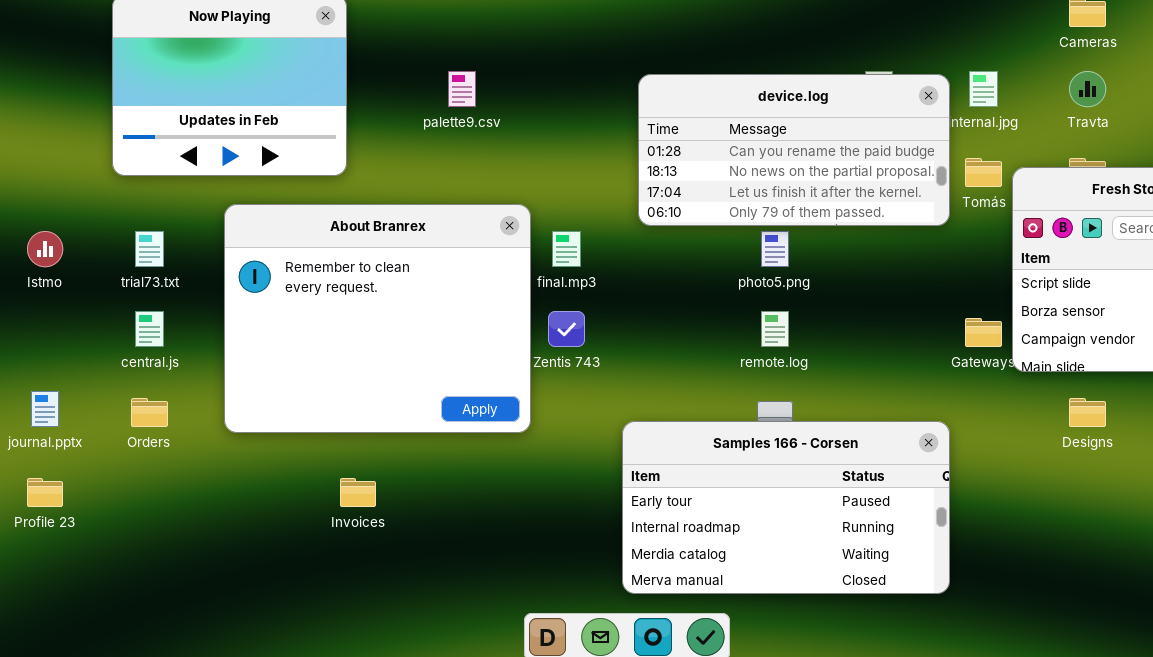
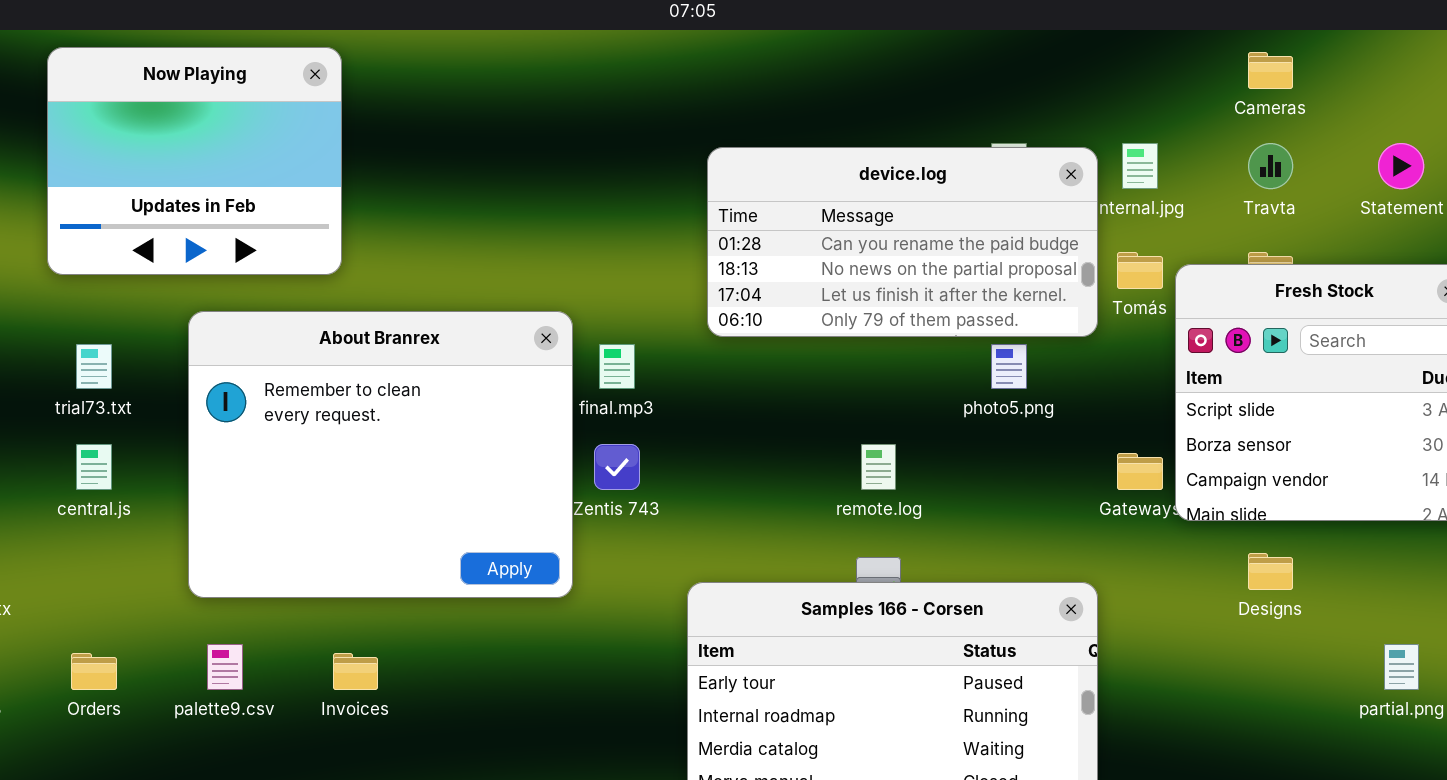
palette9.csv: [448,71,476,107] -> [207,644,243,690], moved
photo5.png: [761,231,789,267] -> [991,344,1027,389], moved
Orders: [131,398,168,427] -> [71,653,117,690], moved

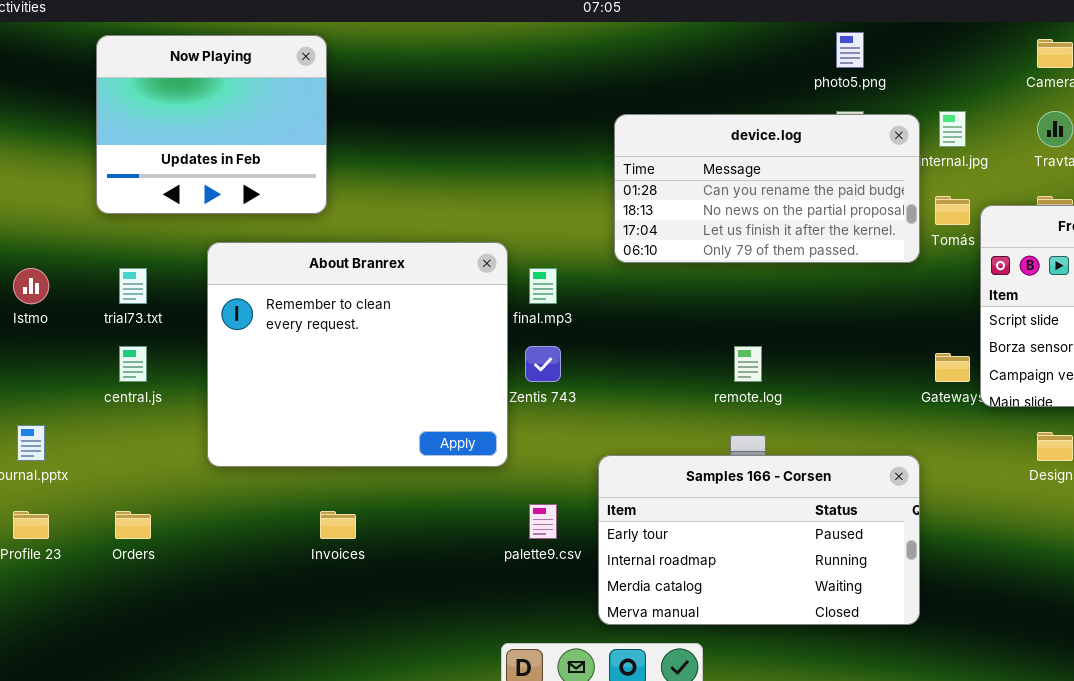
photo5.png: [991,344,1027,389] -> [836,32,864,68], moved
palette9.csv: [207,644,243,690] -> [529,504,557,539], moved

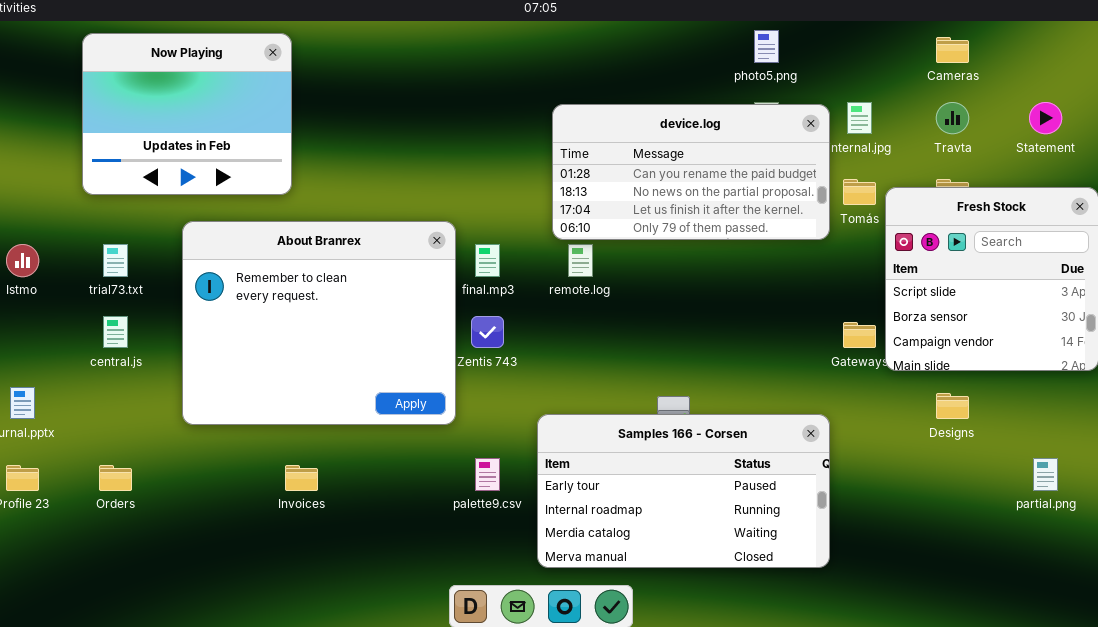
remote.log: [734,346,762,382] -> [568,244,593,277], moved

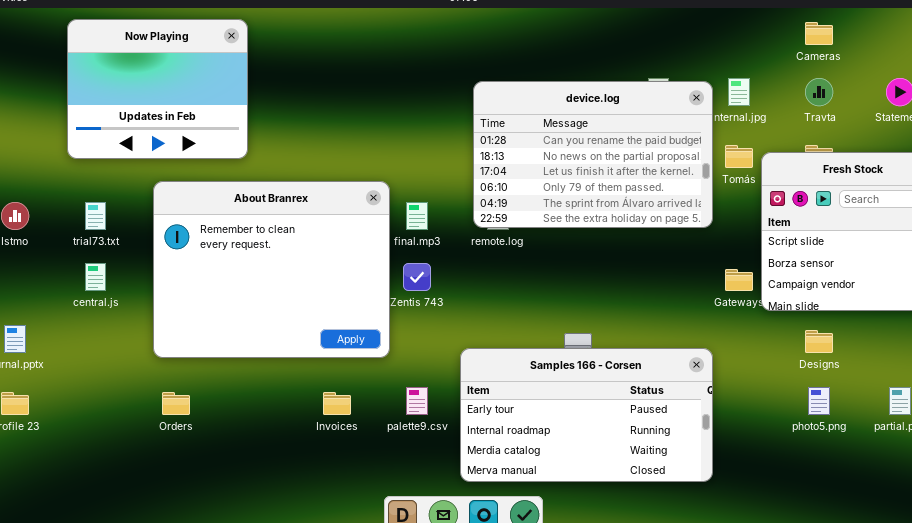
photo5.png: [754,30,779,63] -> [808,387,830,415], moved
device.log: [552,104,830,240] -> [473,81,713,228], resized
Orders: [99,465,132,491] -> [162,392,190,415], moved
Invoices: [285,465,318,491] -> [323,392,351,415], moved

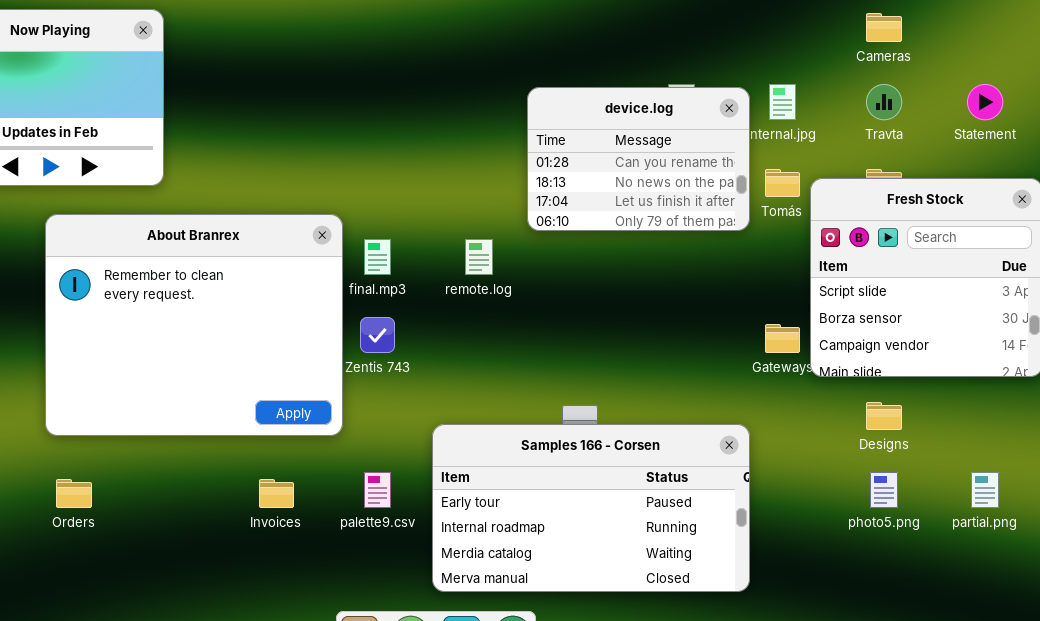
device.log: [473,81,713,228] -> [527,87,750,231], resized

